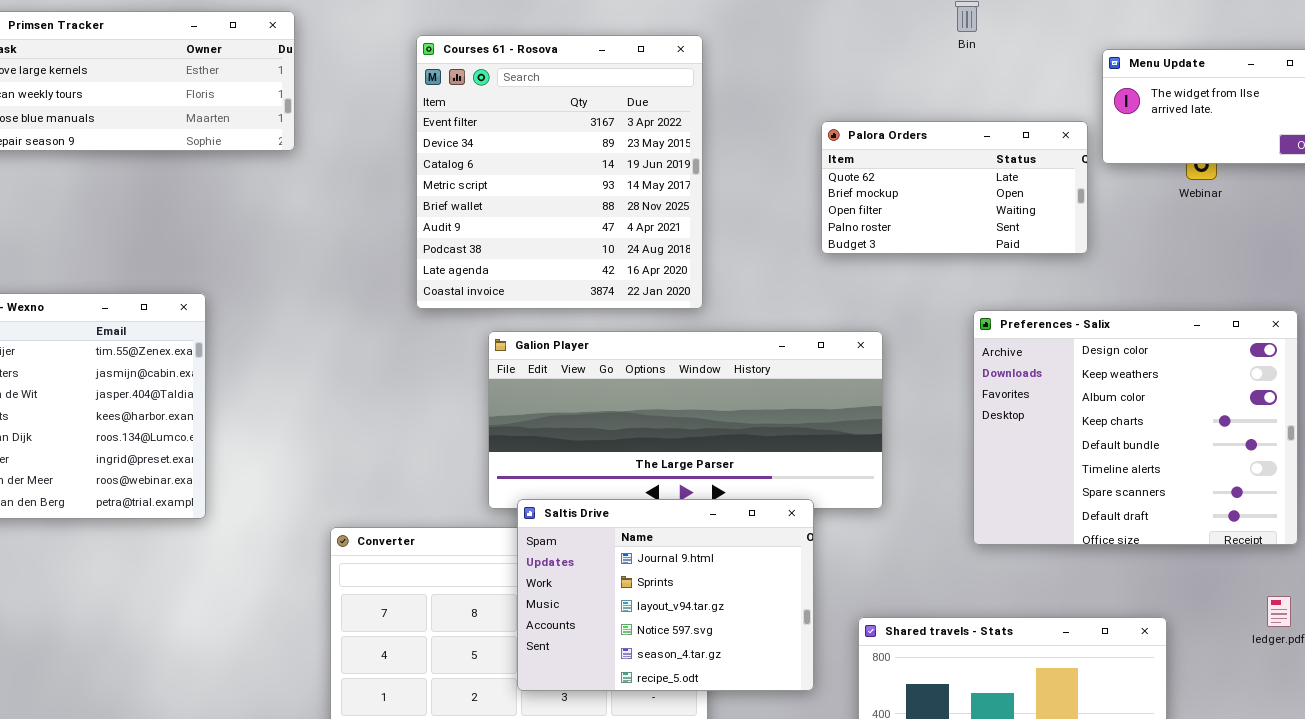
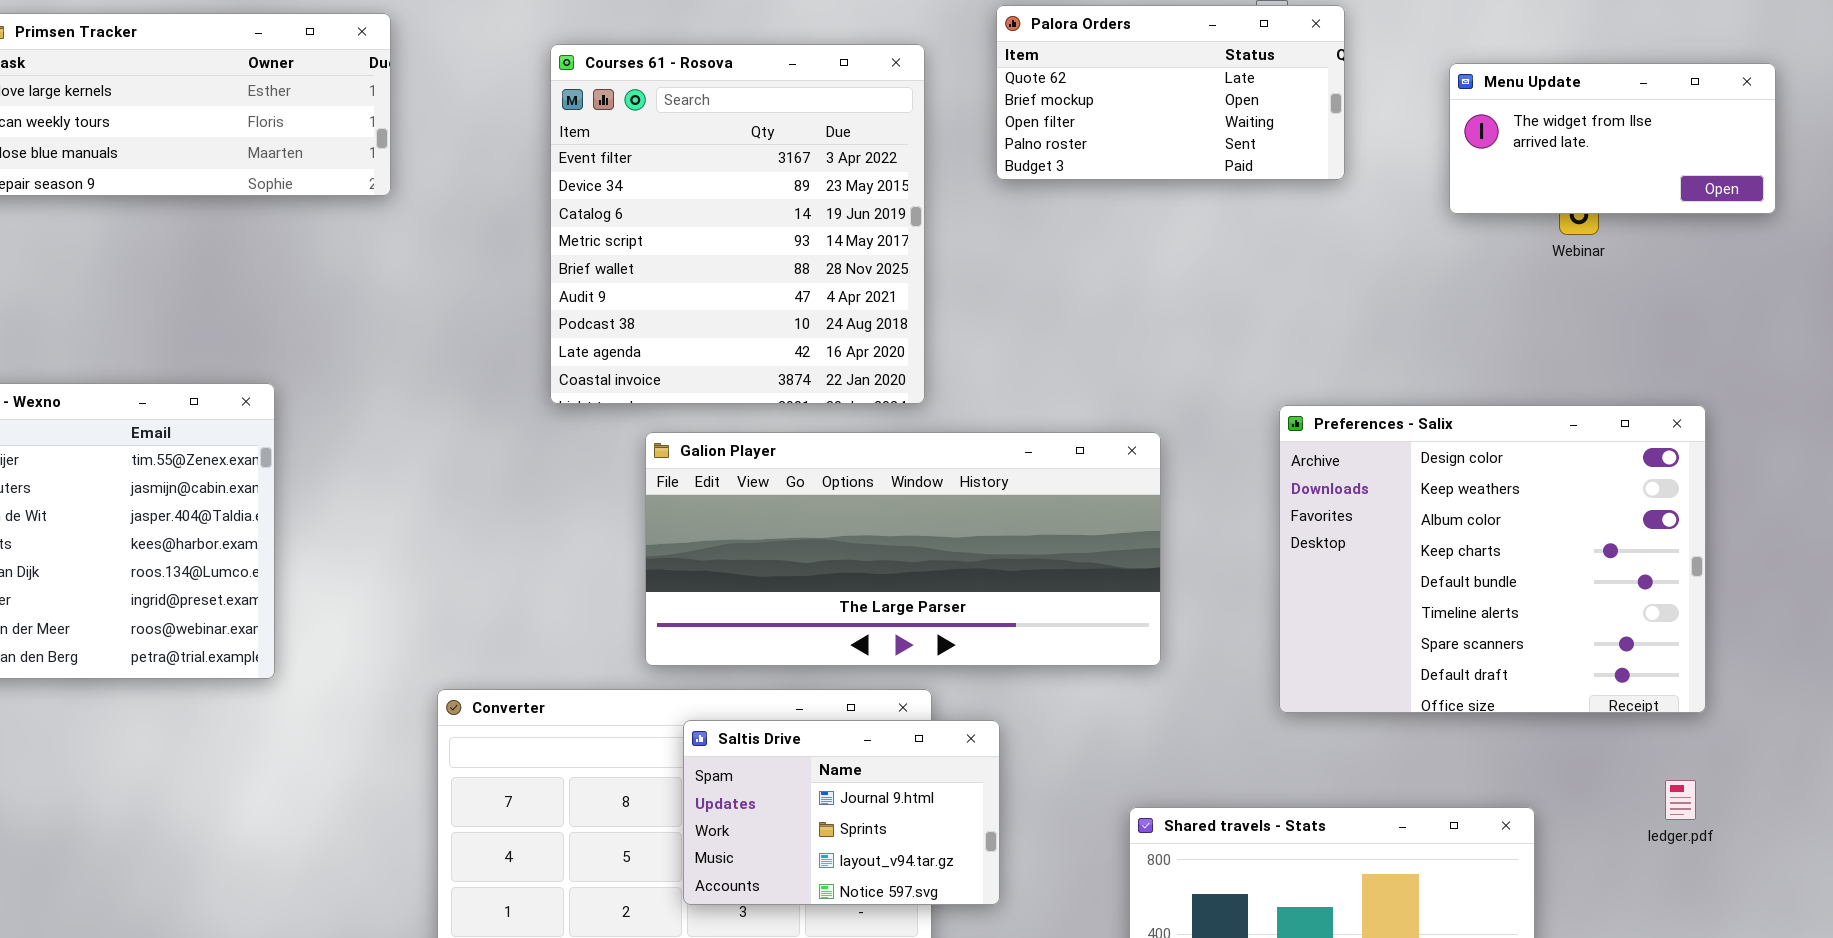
Palora Orders: [821,121,1088,254] -> [996,5,1345,180], moved
Saltis Drive: [517,499,814,691] -> [683,720,1000,905], resized

